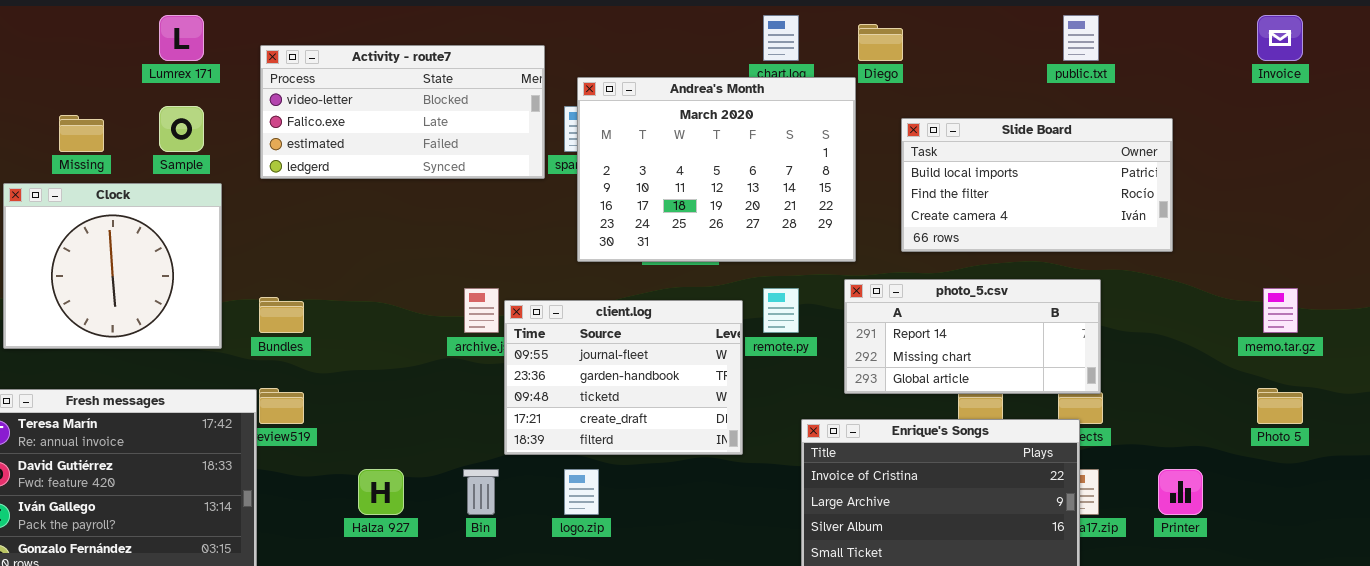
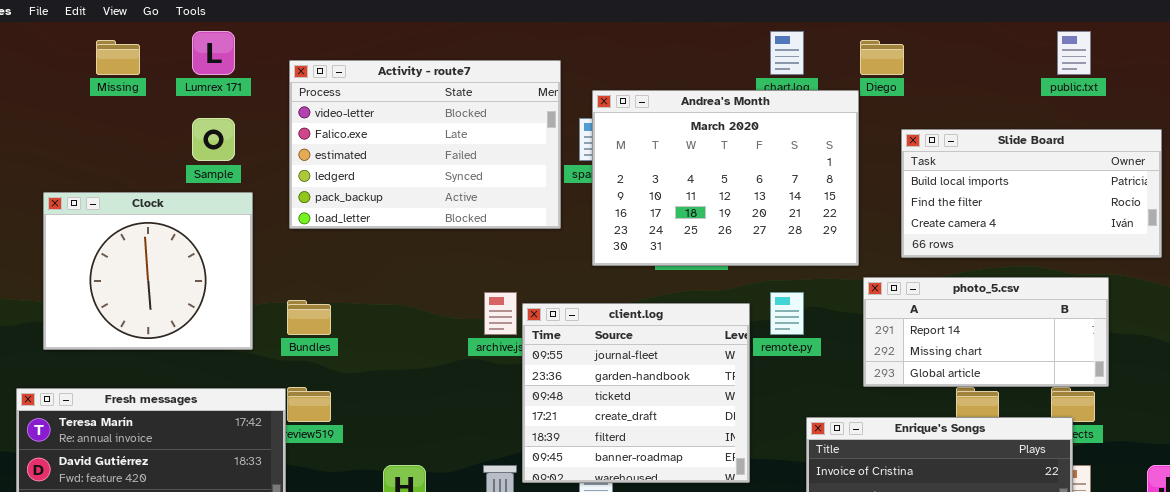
Activity - route7: [260,45,545,179] -> [289,60,561,229], resized
Missing: [59,115,104,152] -> [96,40,140,75], moved
photo_5.csv: [844,279,1101,394] -> [863,277,1109,387], moved
client.log: [504,300,743,455] -> [522,303,750,483], resized

